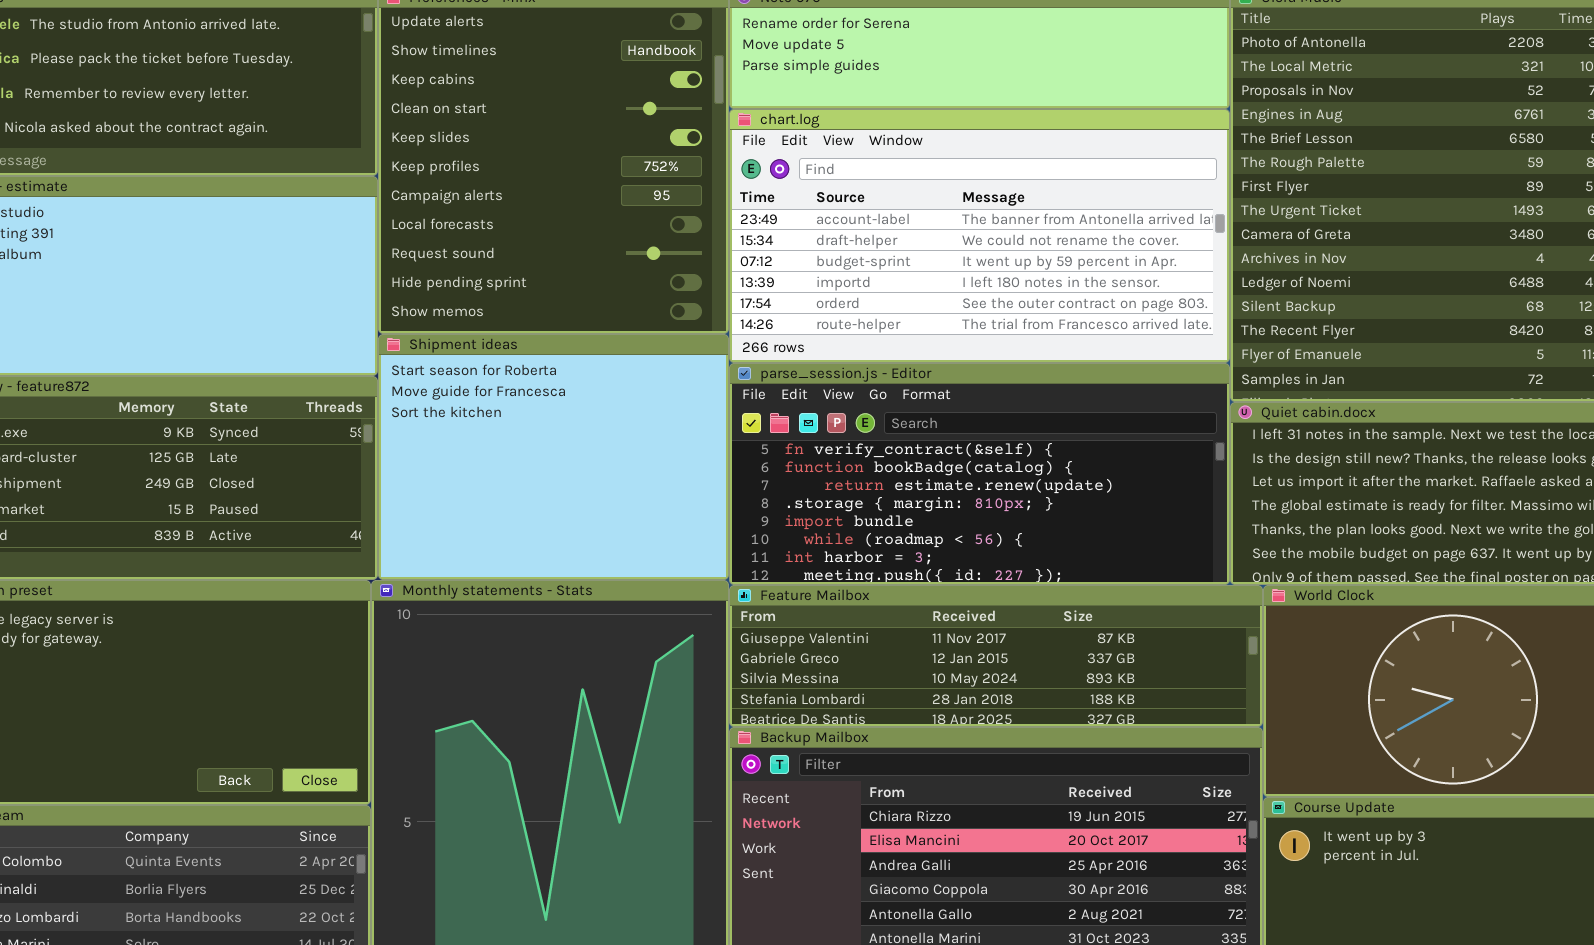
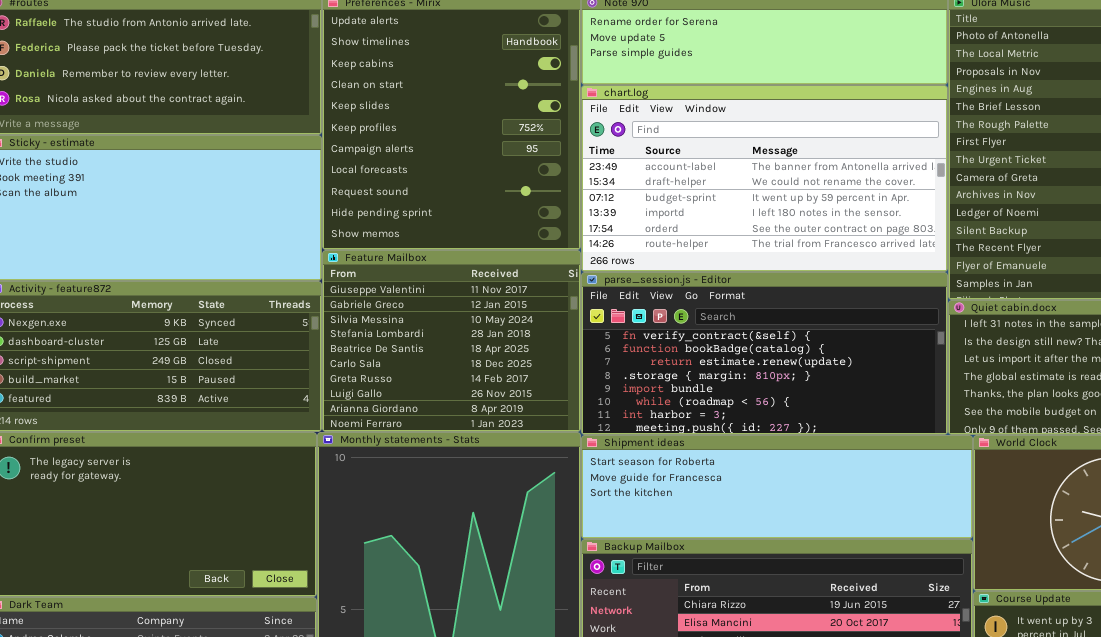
Shipment ideas: [378,334,729,580] -> [581,435,973,539], moved, resized
Feature Mailbox: [729,585,1263,727] -> [322,250,581,432], moved, resized

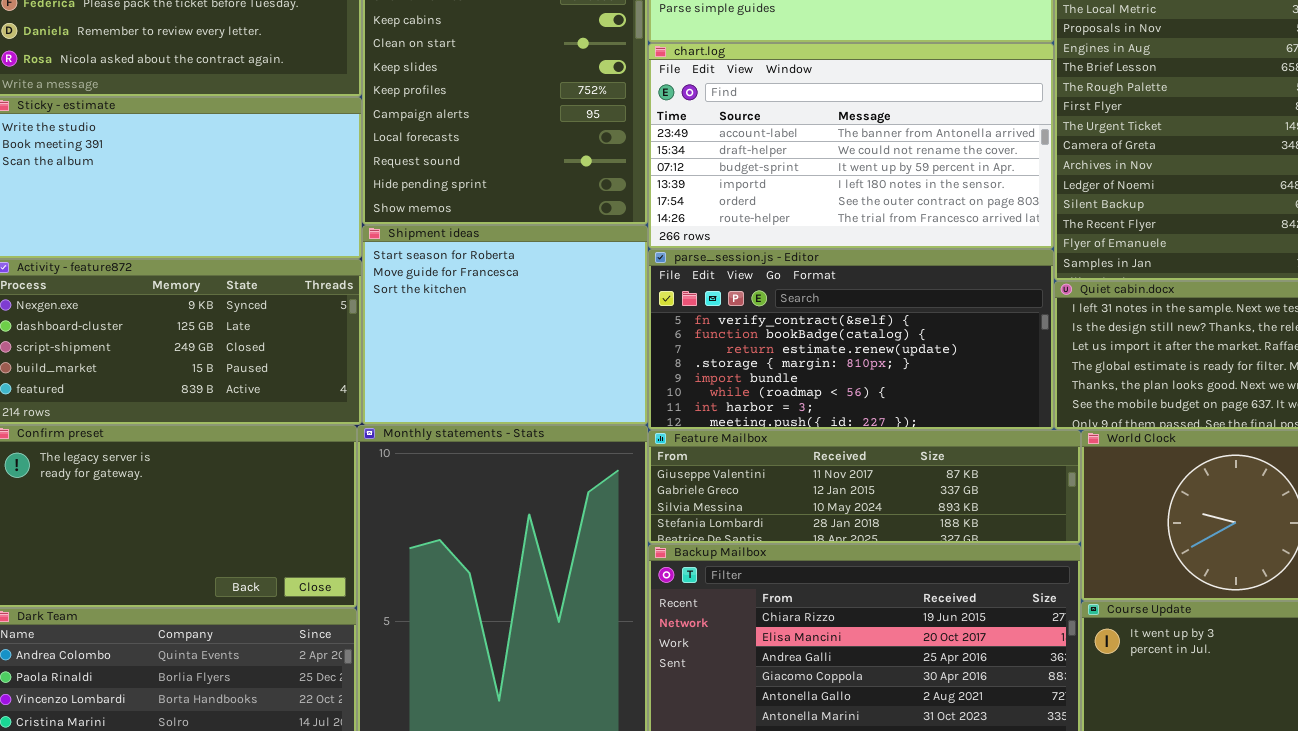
Feature Mailbox: [322,250,581,432] -> [648,430,1081,544], moved, resized
Shipment ideas: [581,435,973,539] -> [362,225,648,425], moved, resized

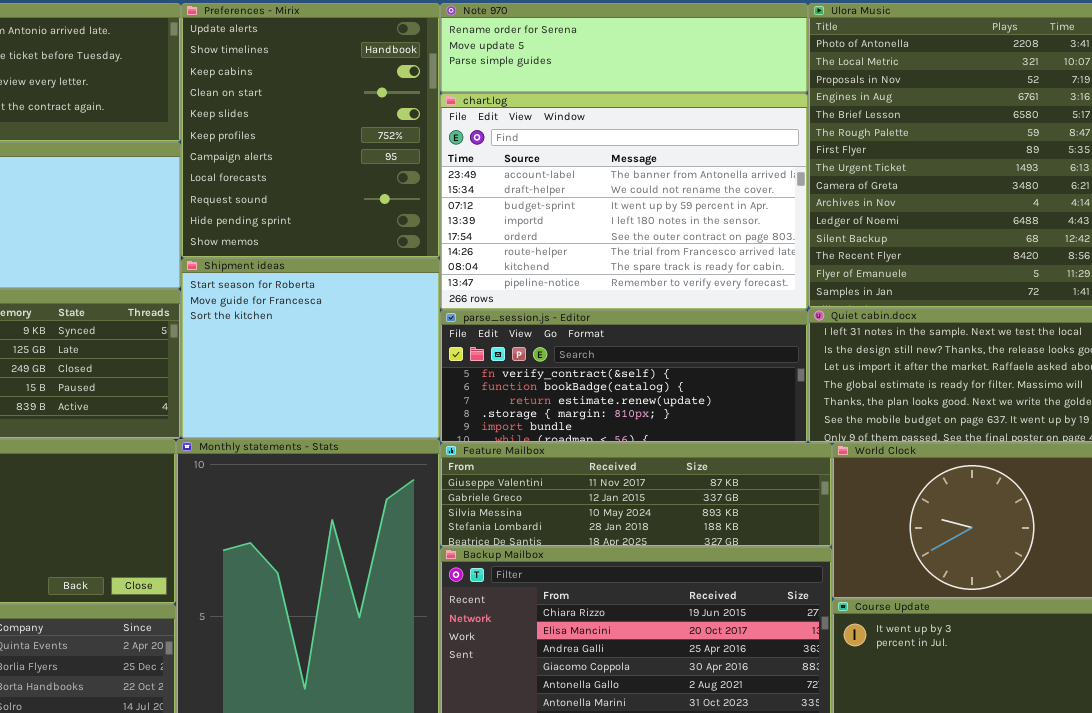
chart.log: [648,43,1054,249] -> [440,93,808,310], resized
parse_session.js - Editor: [648,249,1054,430] -> [440,310,808,443], resized

